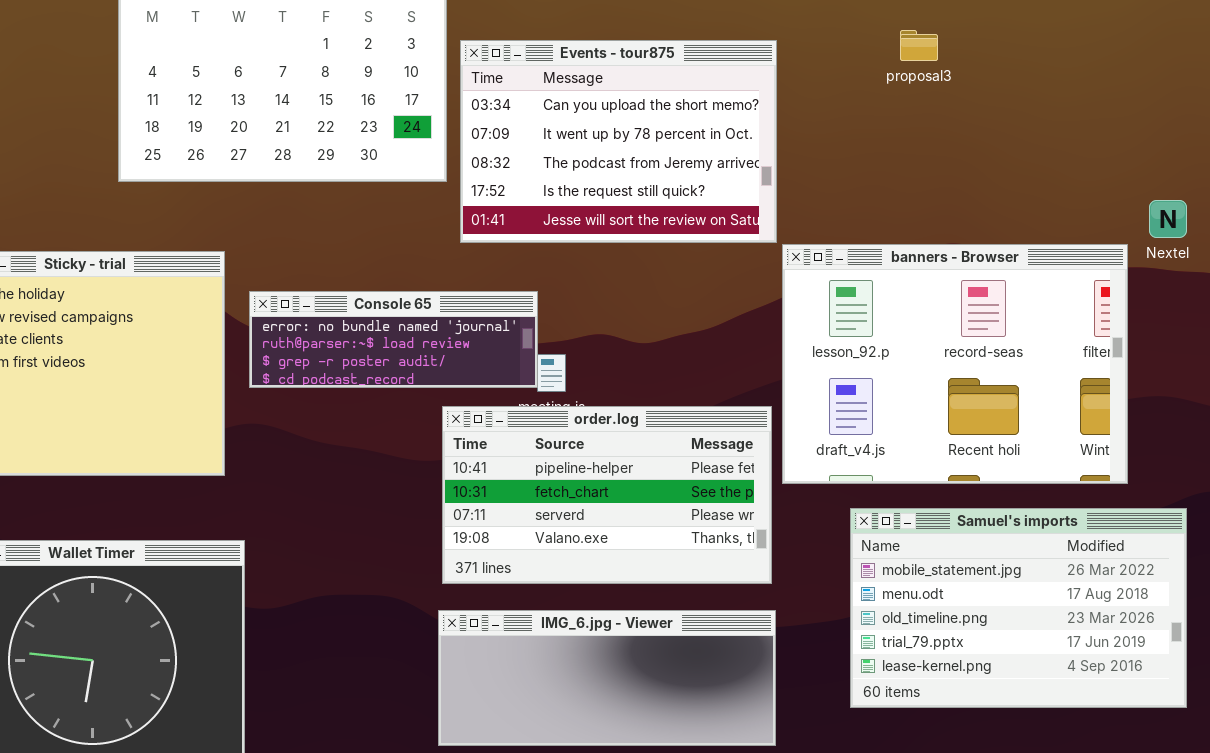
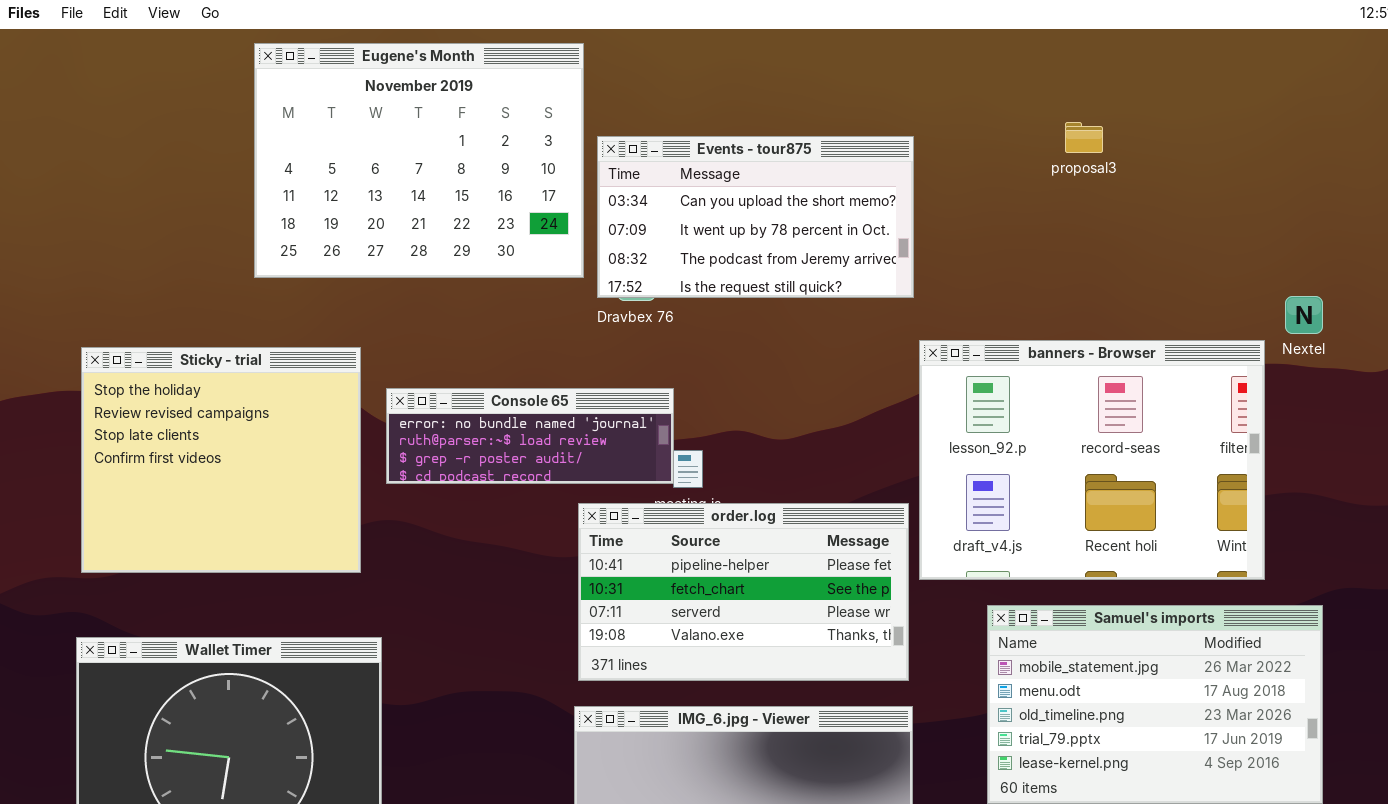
proposal3: [900,30,938,61] -> [1065,122,1103,153], moved
Events - tour875: [460,40,777,243] -> [597,136,914,298], resized

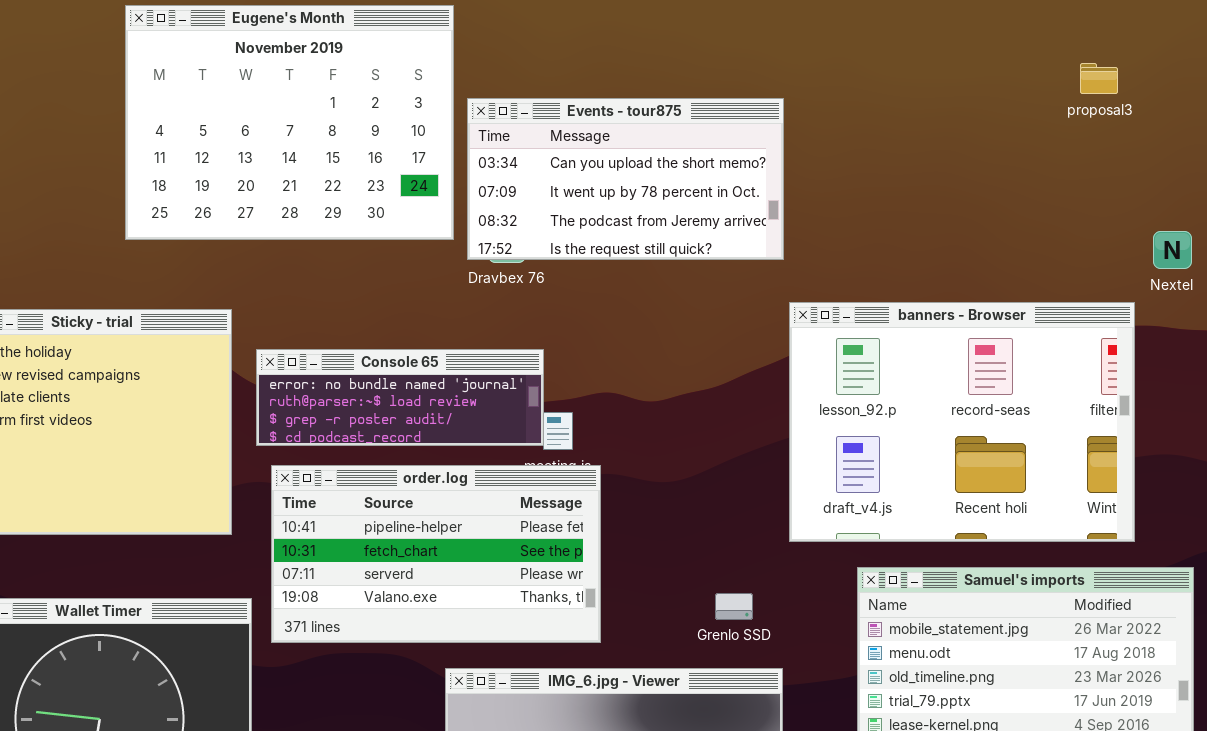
proposal3: [1065,122,1103,153] -> [1080,63,1118,94], moved
Nextel: [1285,296,1323,334] -> [1153,231,1192,269], moved
order.log: [578,503,909,681] -> [271,465,601,643], moved

